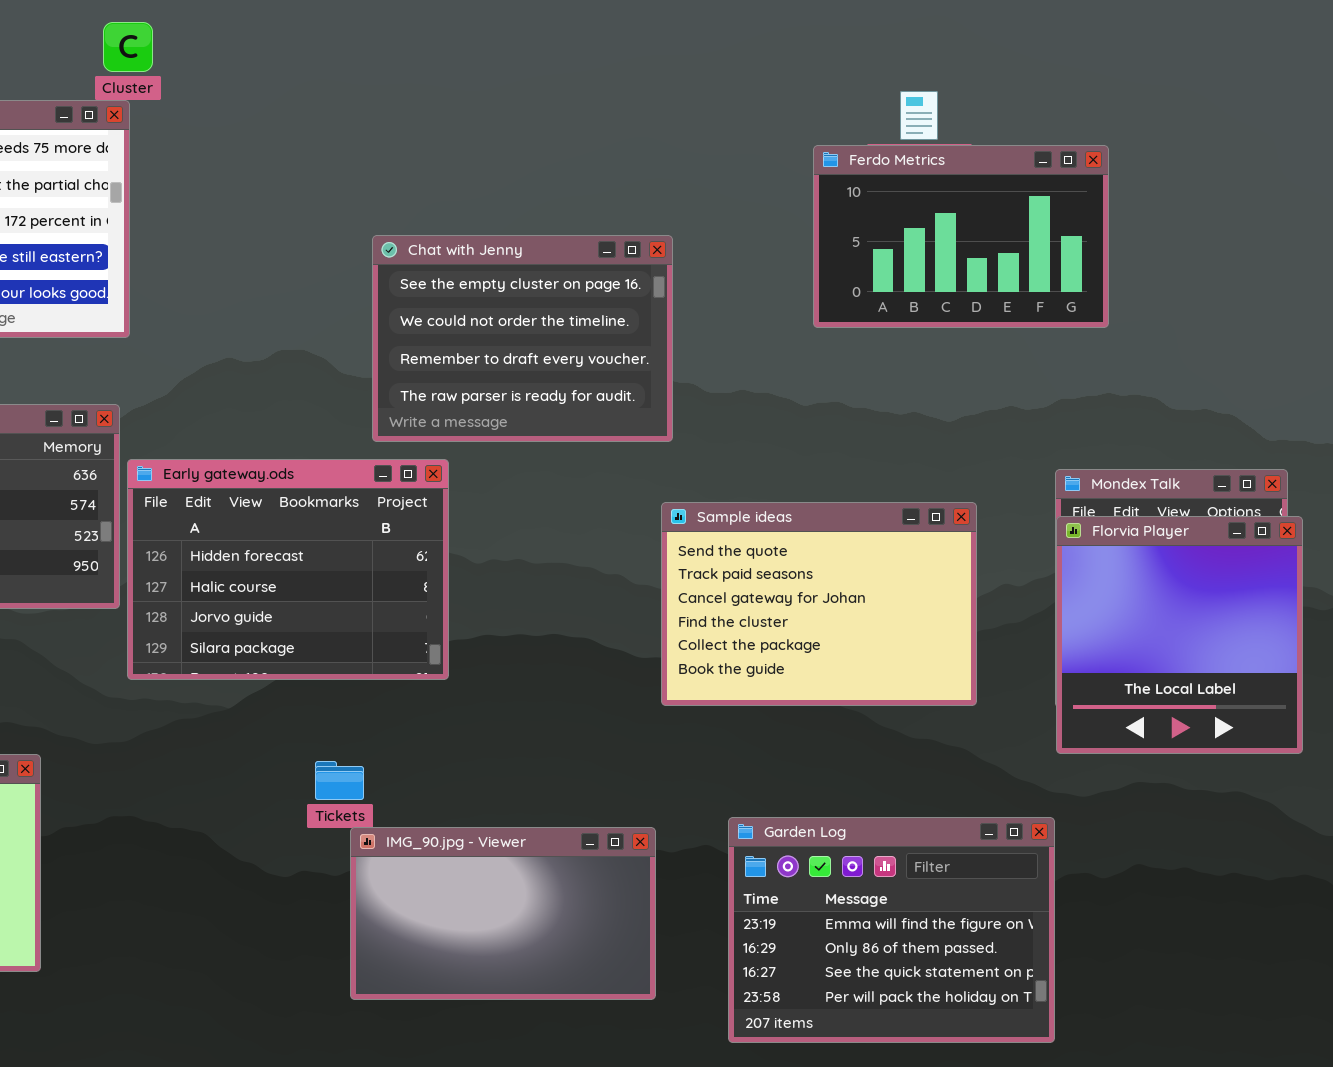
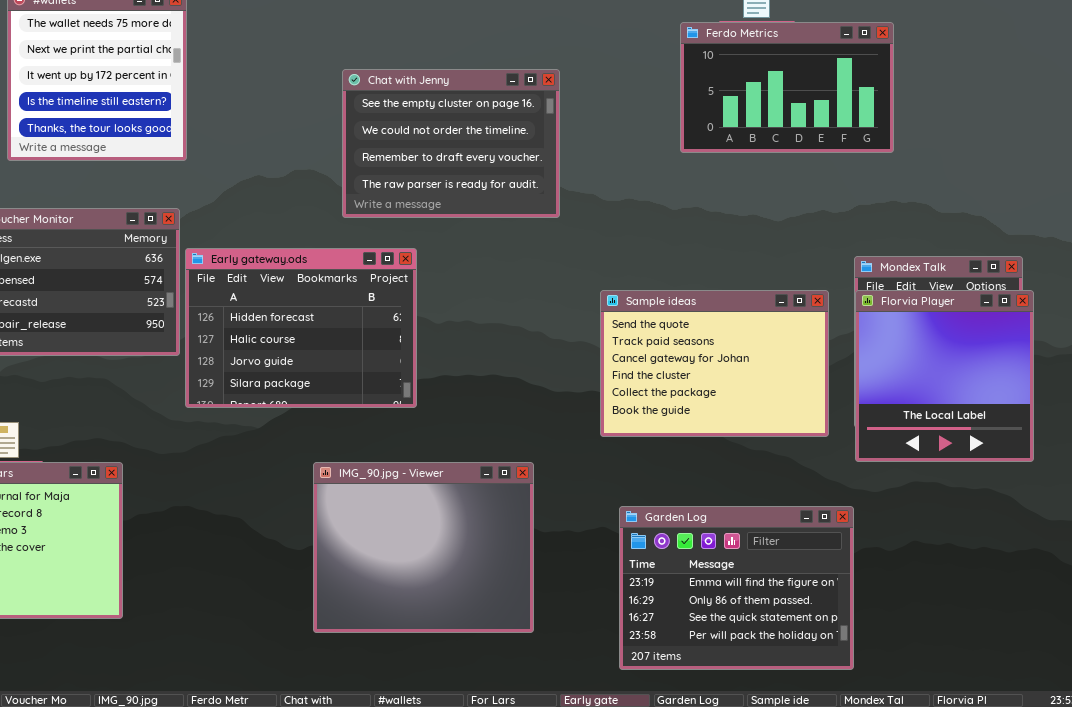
Chat with Jenny: [372,235,673,442] -> [342,69,560,218], moved
Sample ideas: [661,502,977,706] -> [600,290,829,437], moved
IMG_90.jpg - Viewer: [350,827,656,1000] -> [313,462,534,633], moved, resized

